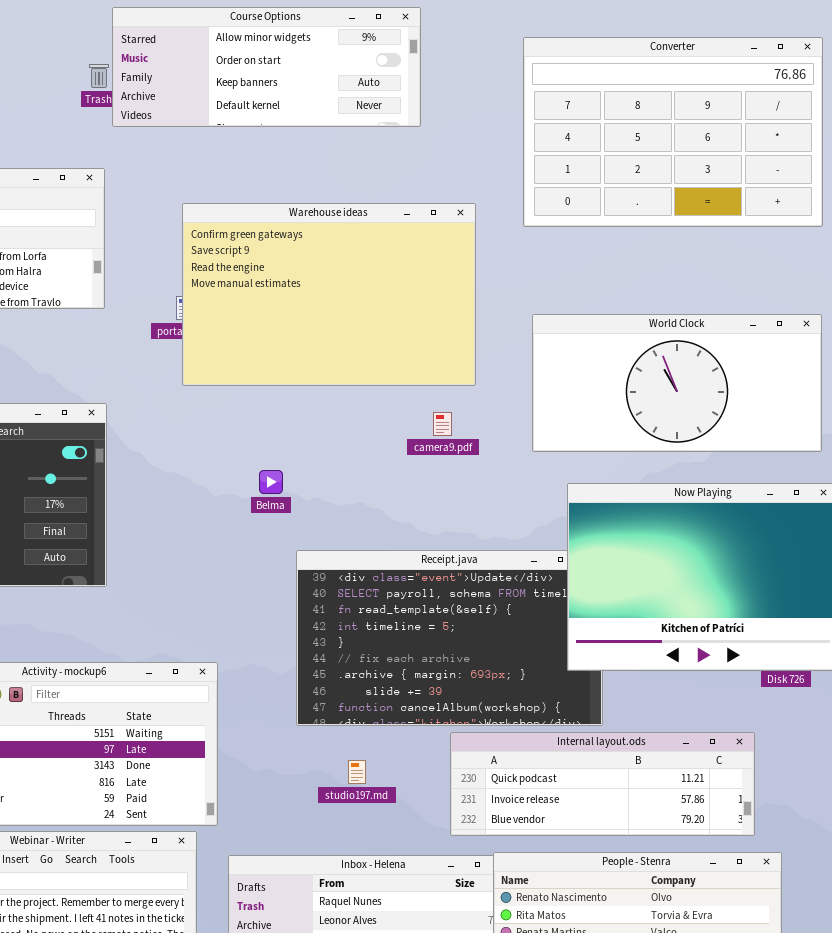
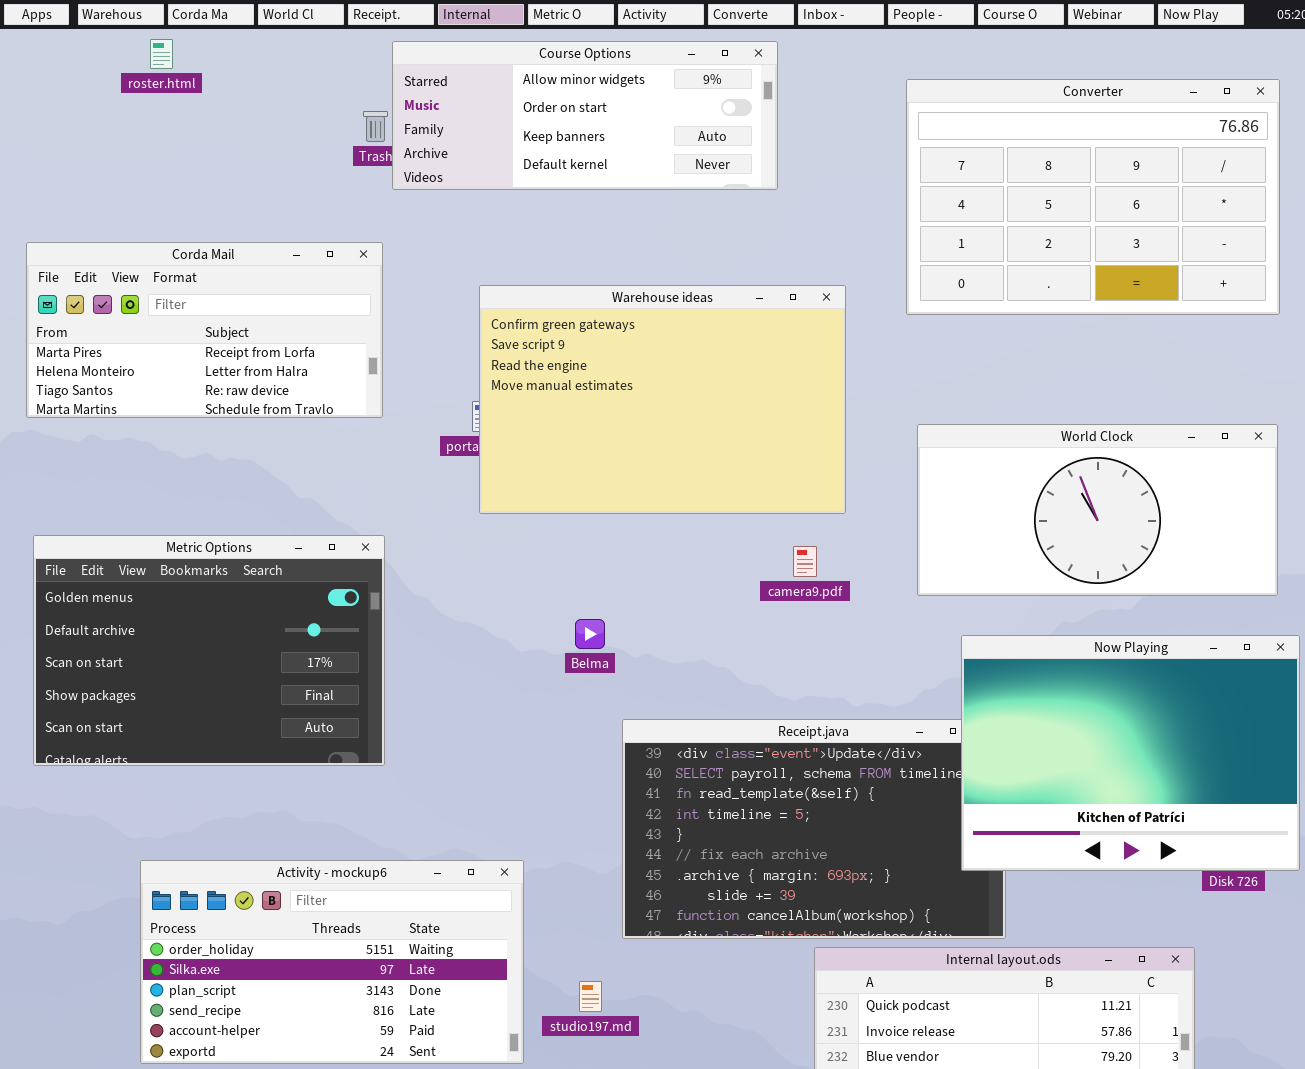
studio197.md: [348,760,366,784] -> [579,981,602,1012], moved

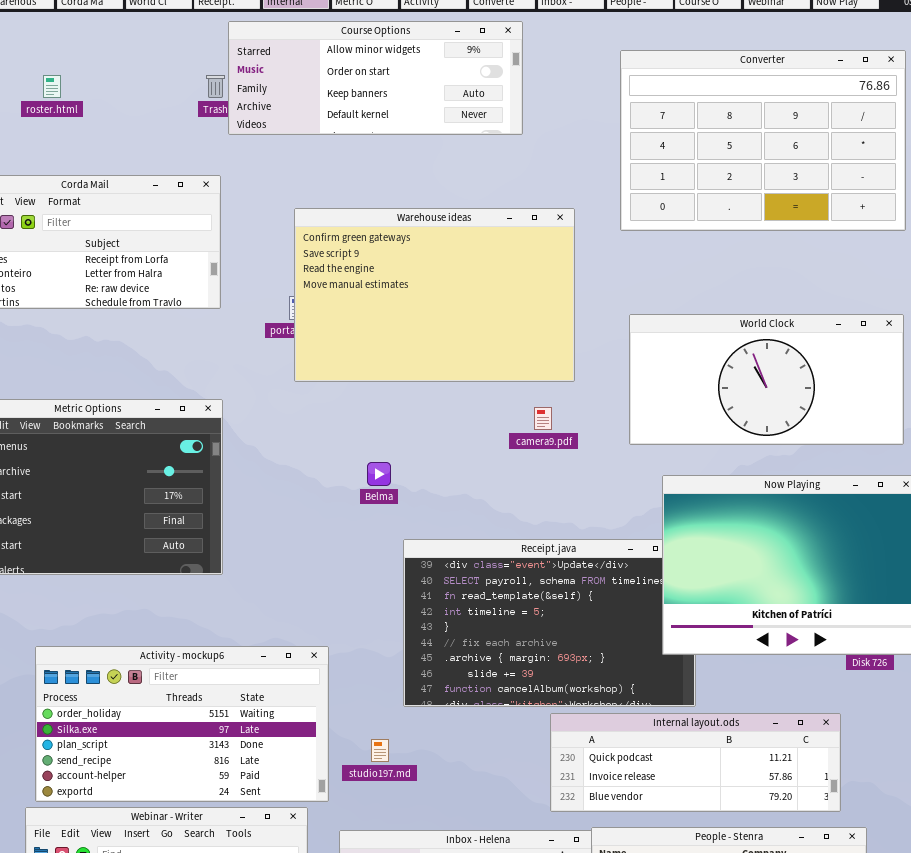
roster.html: [150,39,173,69] -> [43,75,61,98], moved

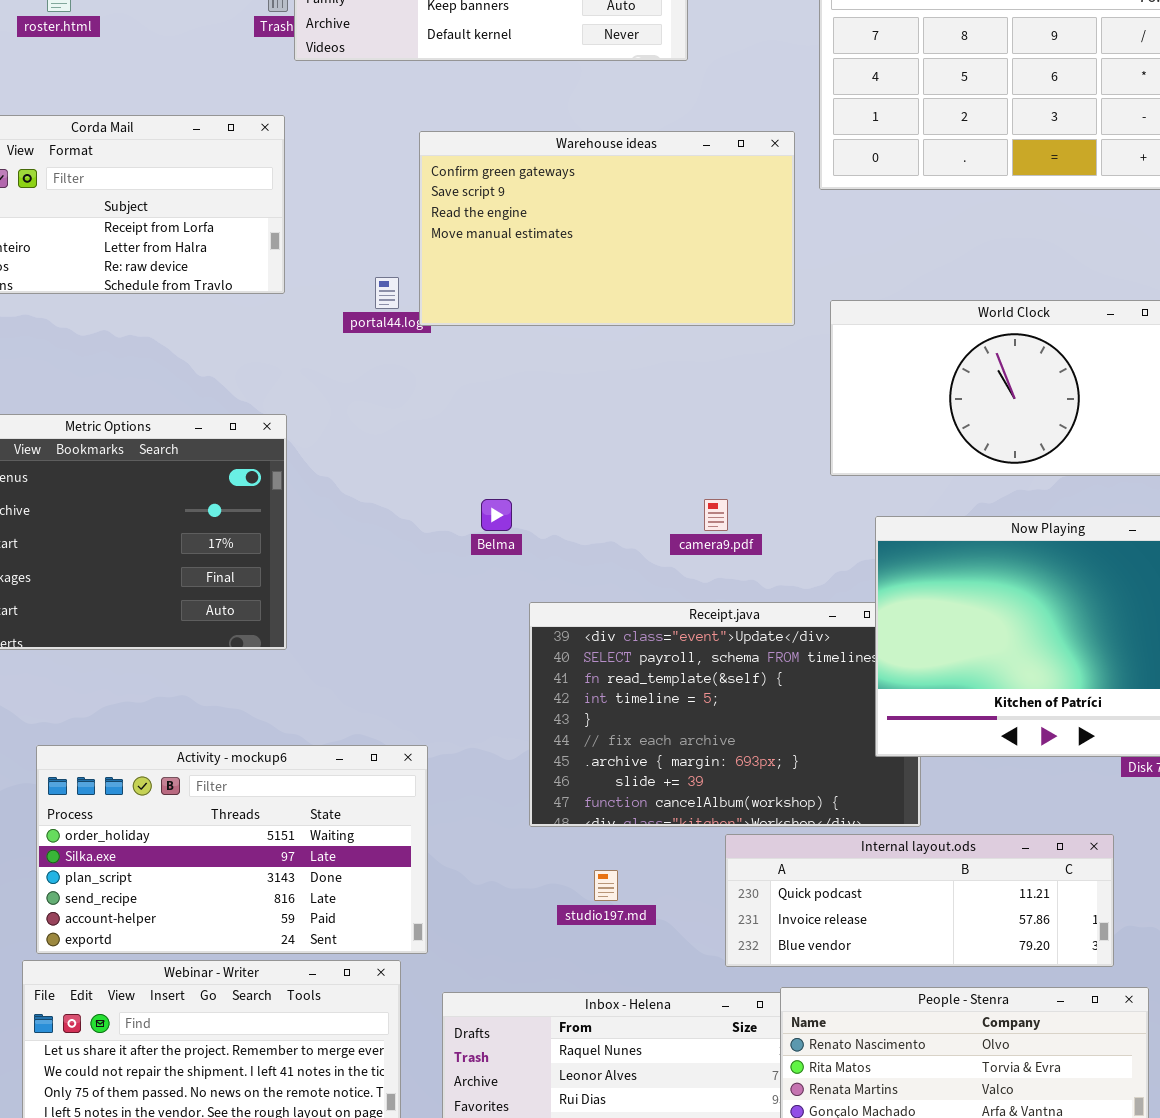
Warehouse ideas: [294,208,575,382] -> [419,131,795,326], moved, resized
camera9.pdf: [534,407,552,430] -> [704,499,728,531], moved
studio197.md: [371,739,389,762] -> [594,870,618,901], moved

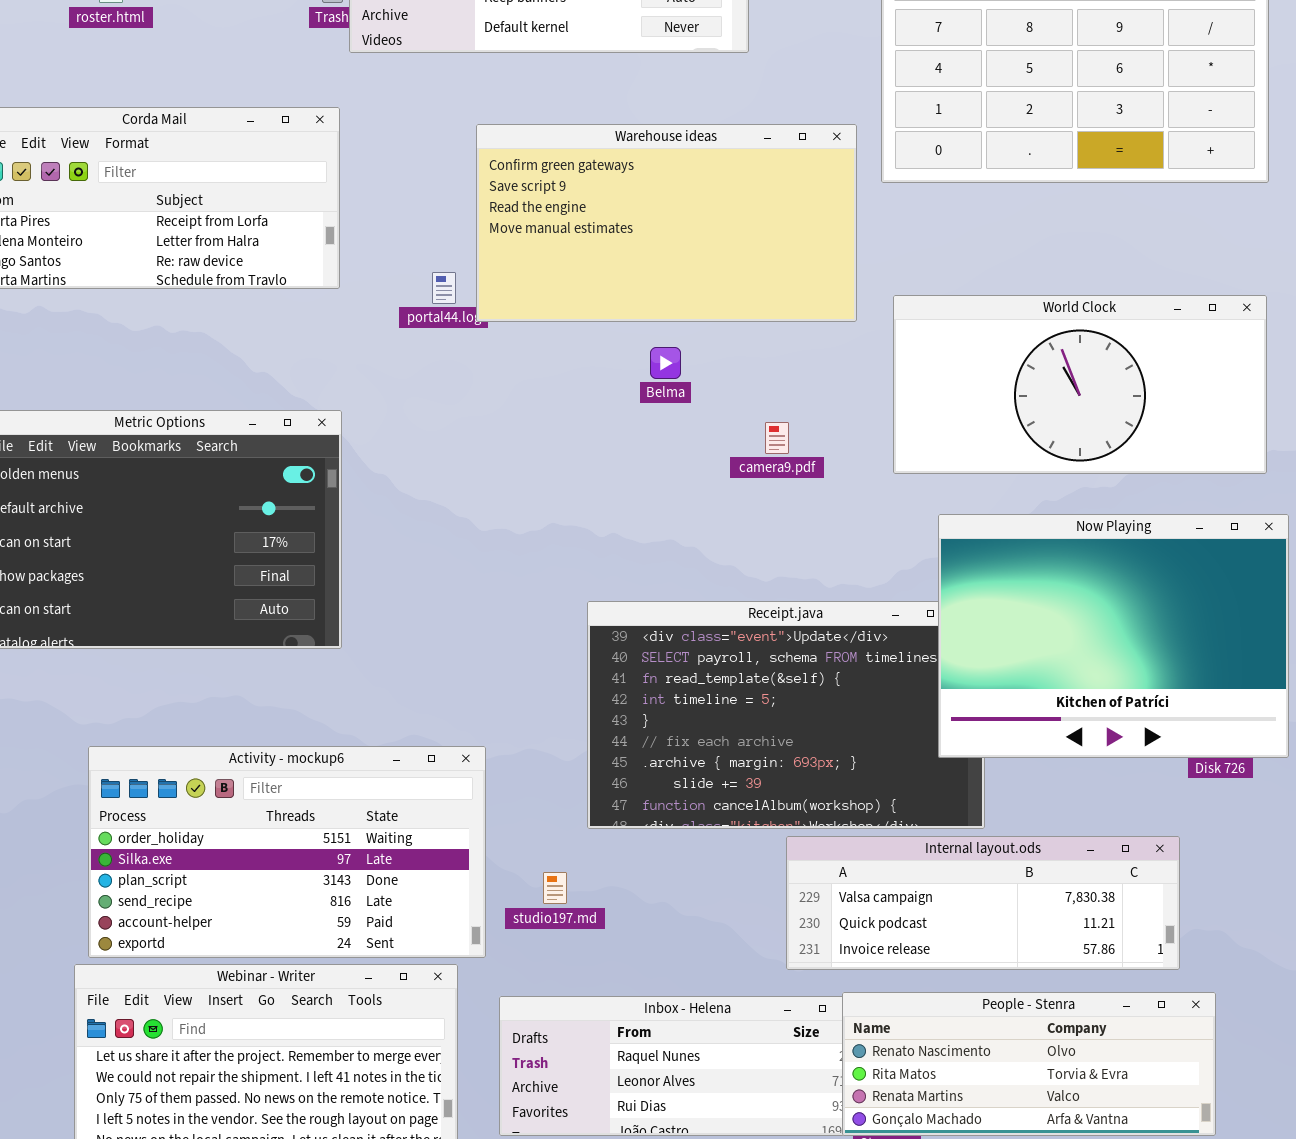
Belma: [481,499,512,531] -> [650,347,681,379], moved
camera9.pdf: [704,499,728,531] -> [765,422,789,454], moved
Internal layout.ods: [725,834,1114,967] -> [786,836,1180,970], scrolled up 1 row
studio197.md: [594,870,618,901] -> [543,872,567,904], moved

